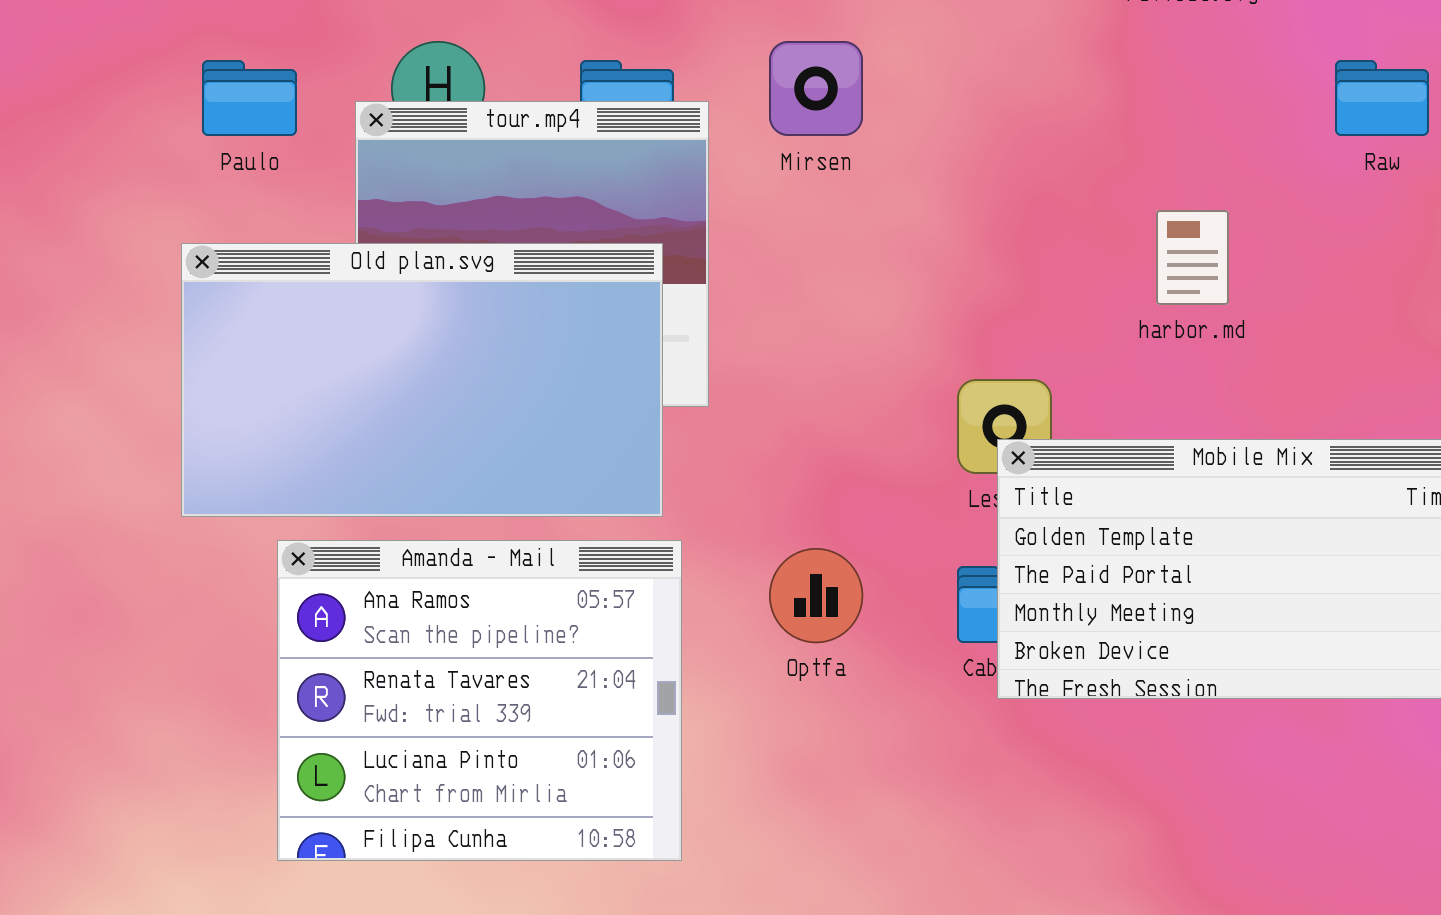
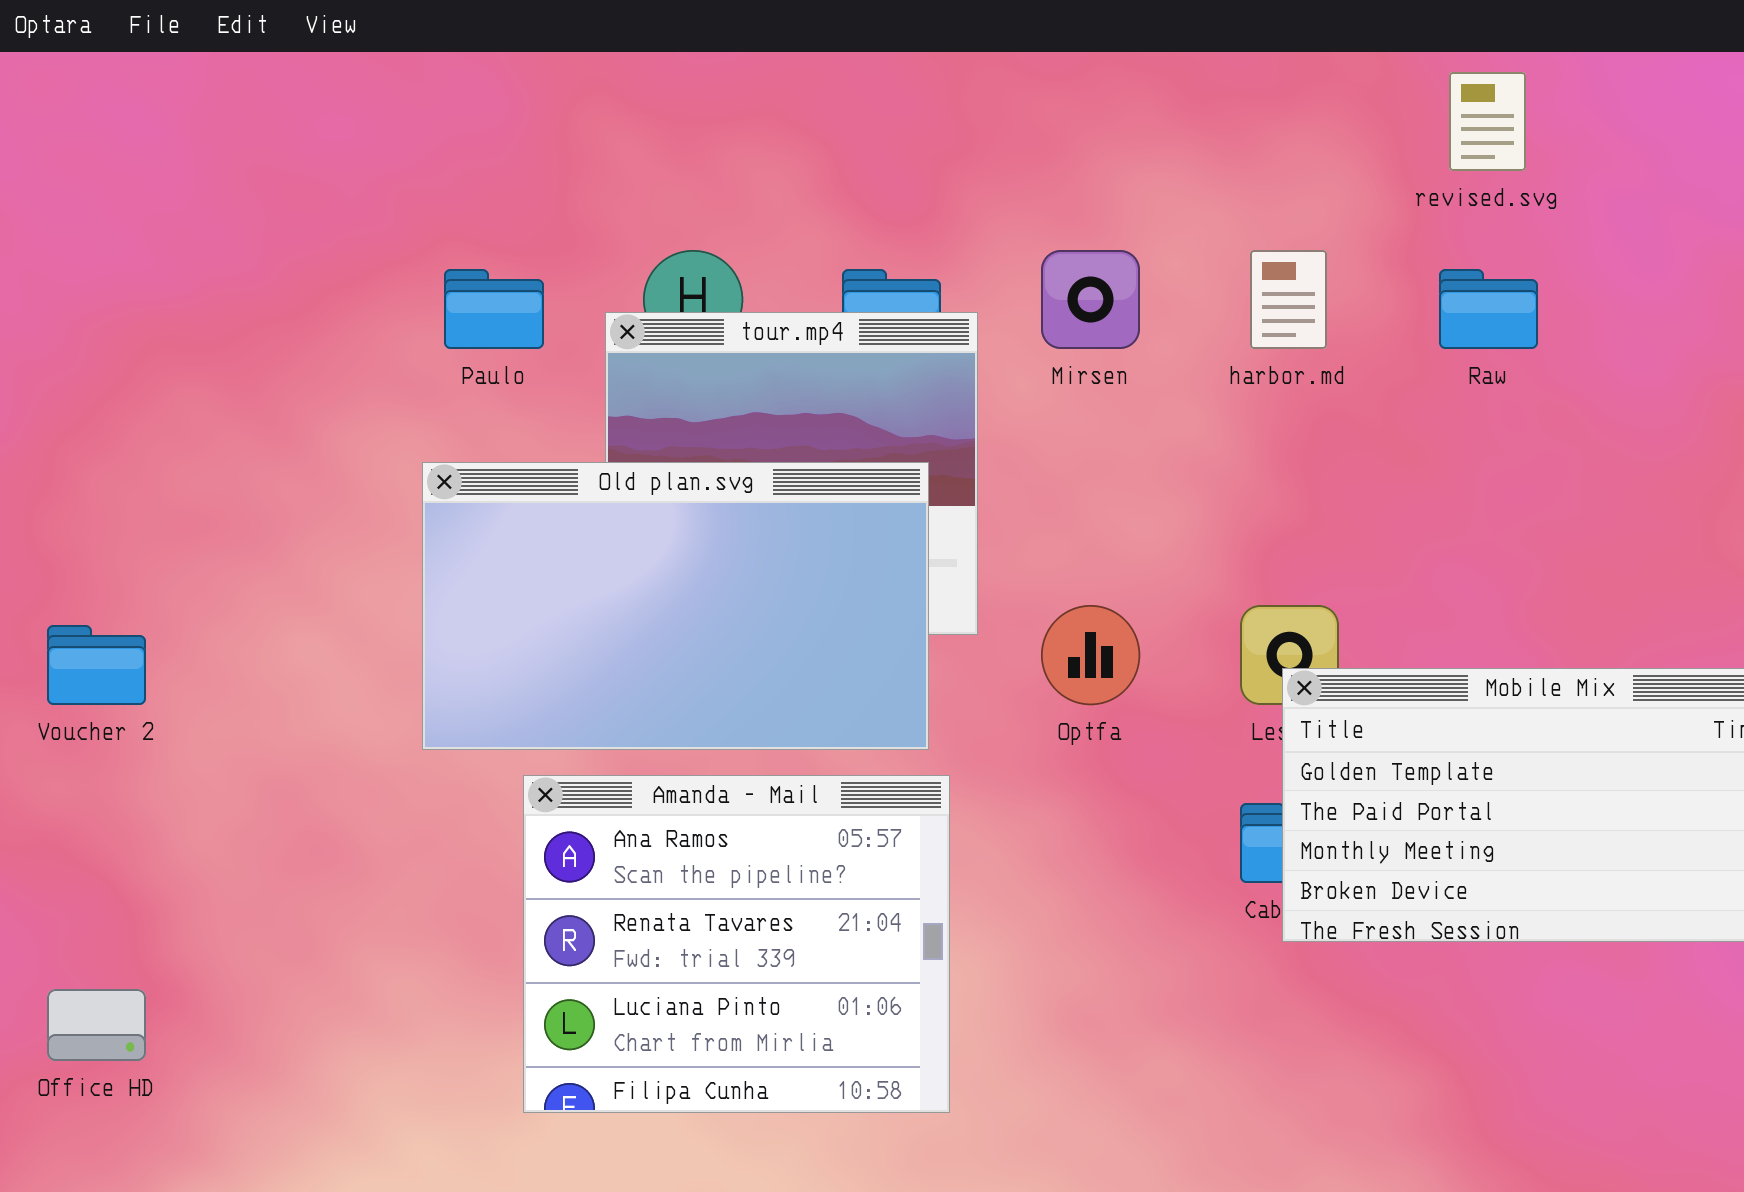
Raw: [1335,60,1429,136] -> [1439,269,1538,349], moved
harbor.md: [1156,210,1229,305] -> [1250,250,1327,349], moved
Optfa: [769,548,863,643] -> [1041,605,1140,705], moved

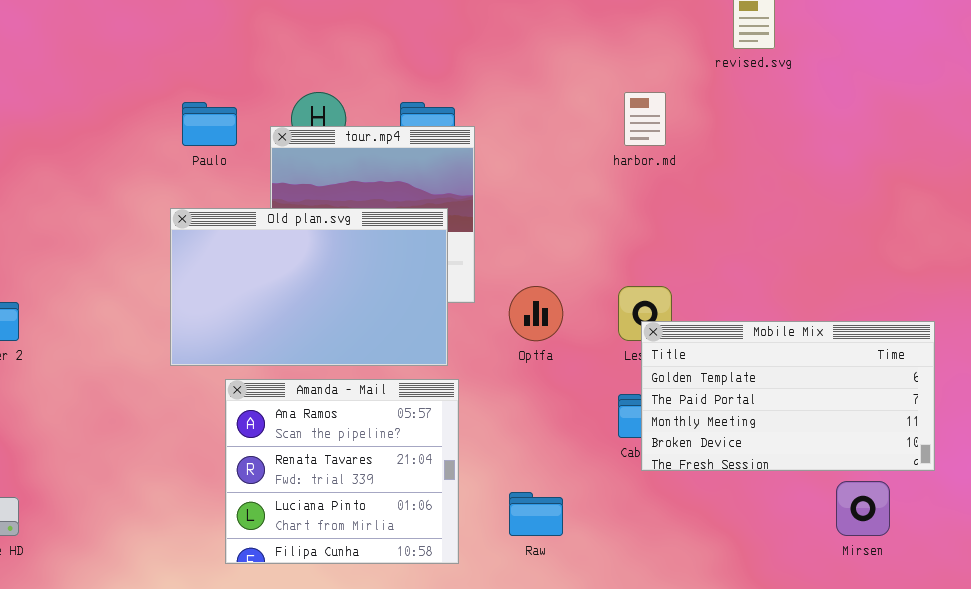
Mirsen: [1041,250,1140,349] -> [836,481,890,536], moved
Raw: [1439,269,1538,349] -> [509,492,563,536], moved

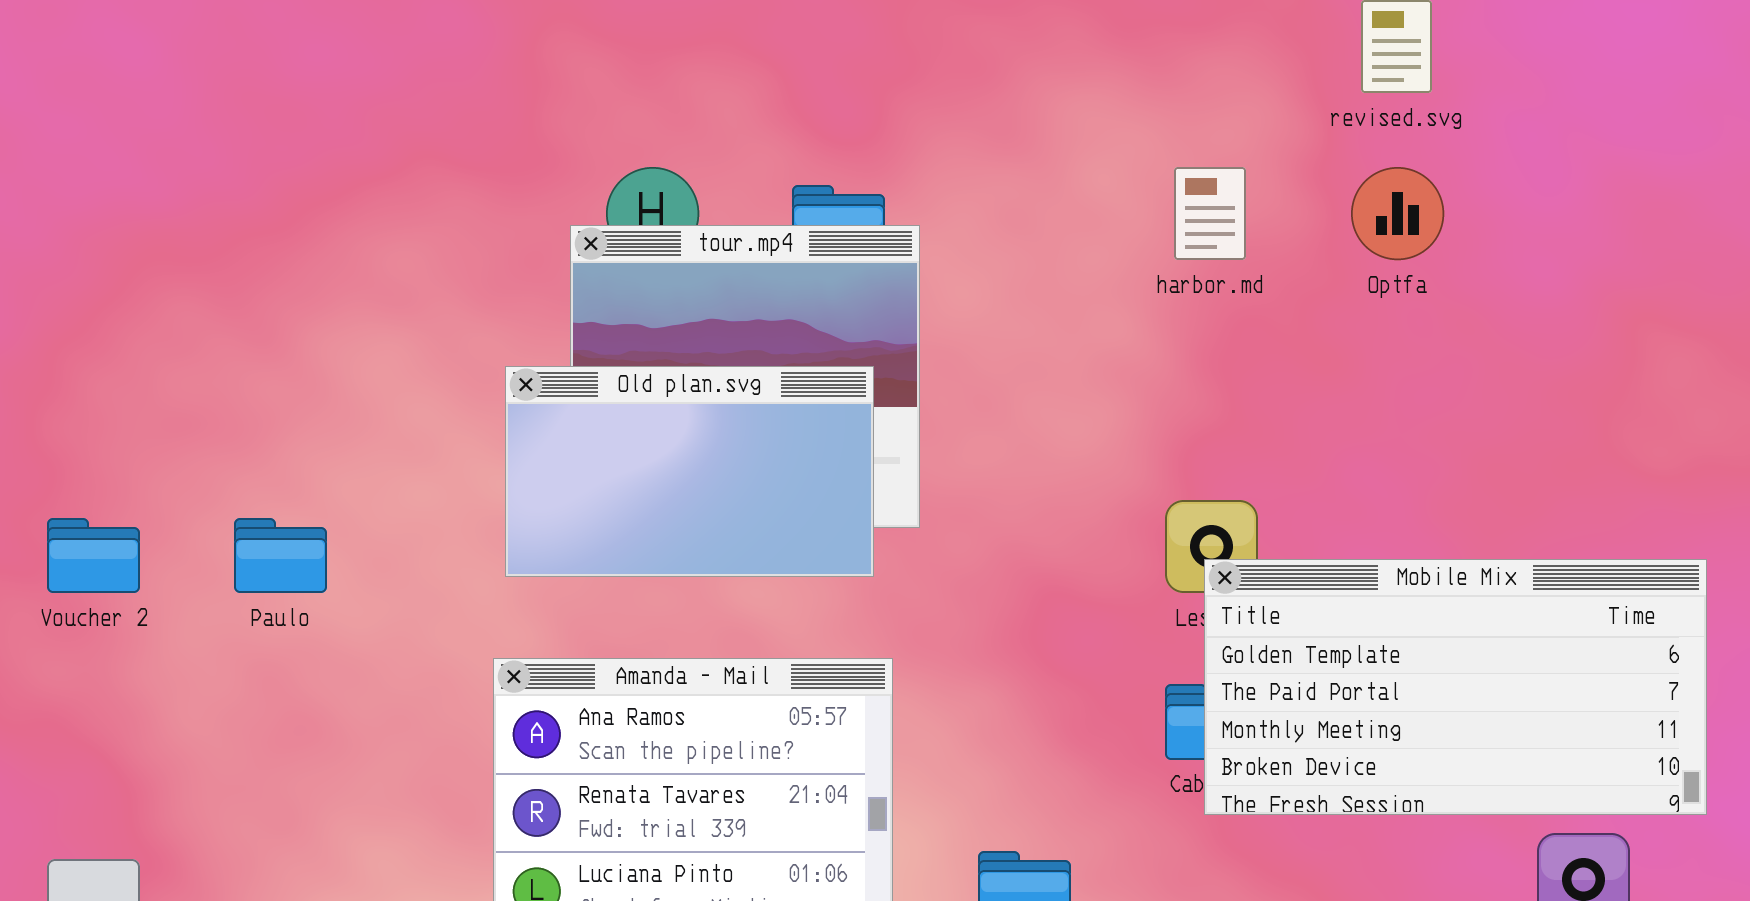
Paulo: [182,102,237,146] -> [234,518,327,593], moved
Old plan.svg: [170,208,448,366] -> [505,366,874,577], resized
Optfa: [509,286,563,341] -> [1351,167,1444,260], moved

